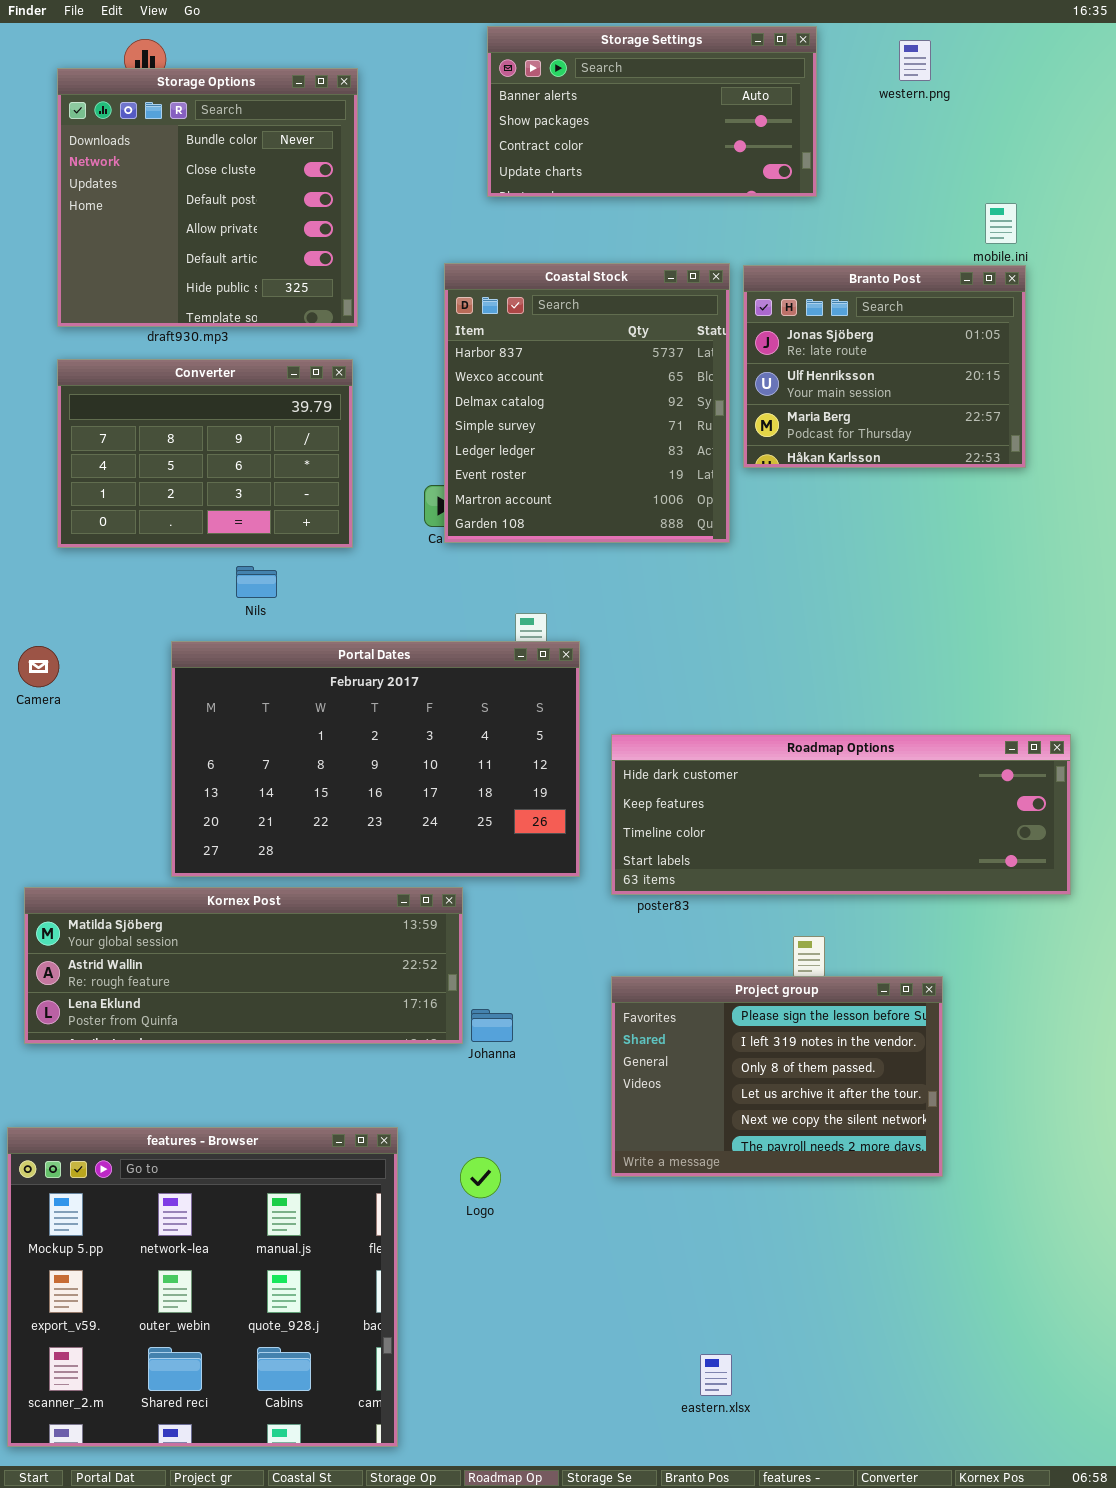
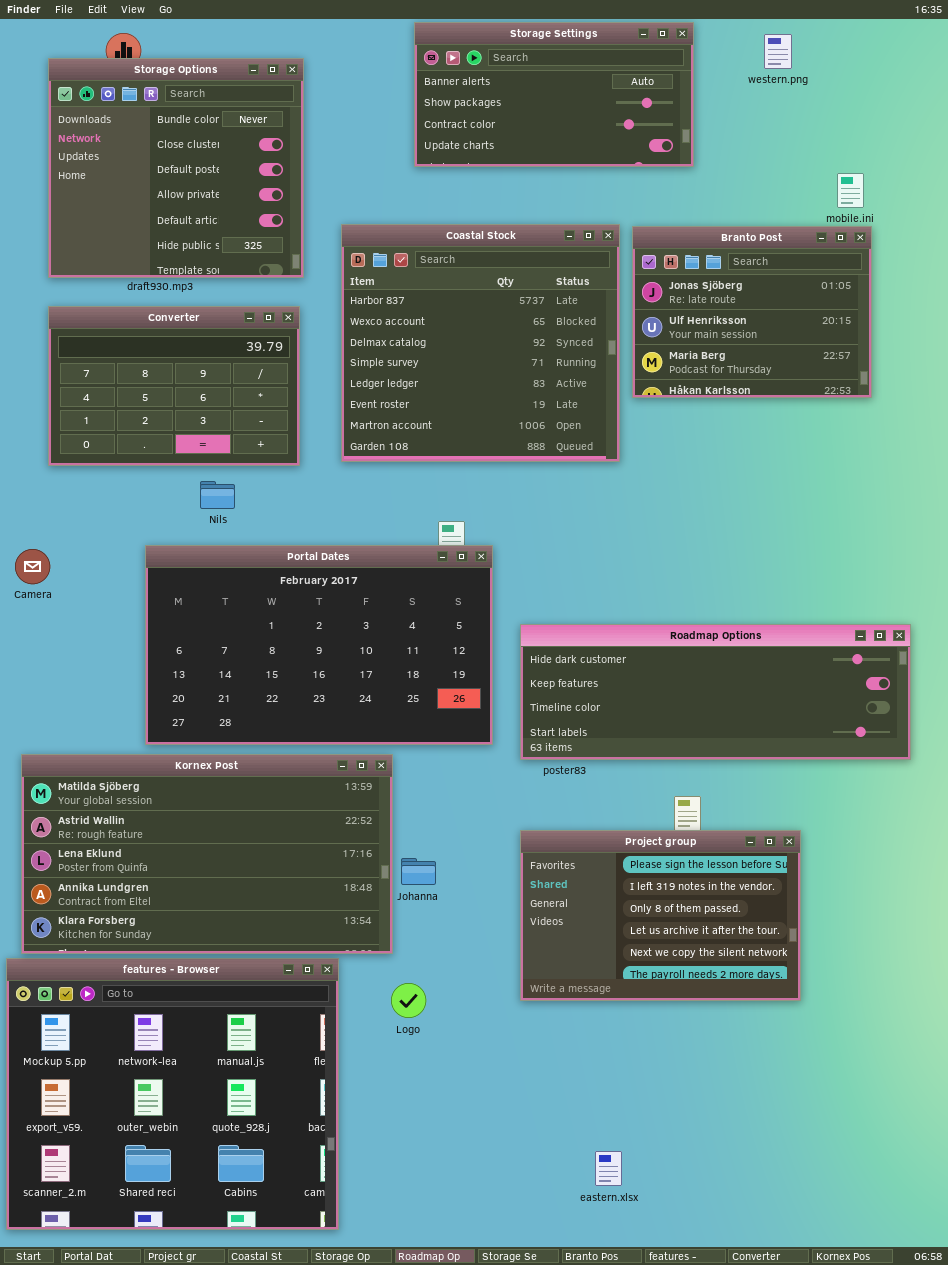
Coastal Stock: [444,263,730,543] -> [341,224,620,462], resized
Kornex Post: [24,887,463,1044] -> [21,754,393,954], resized

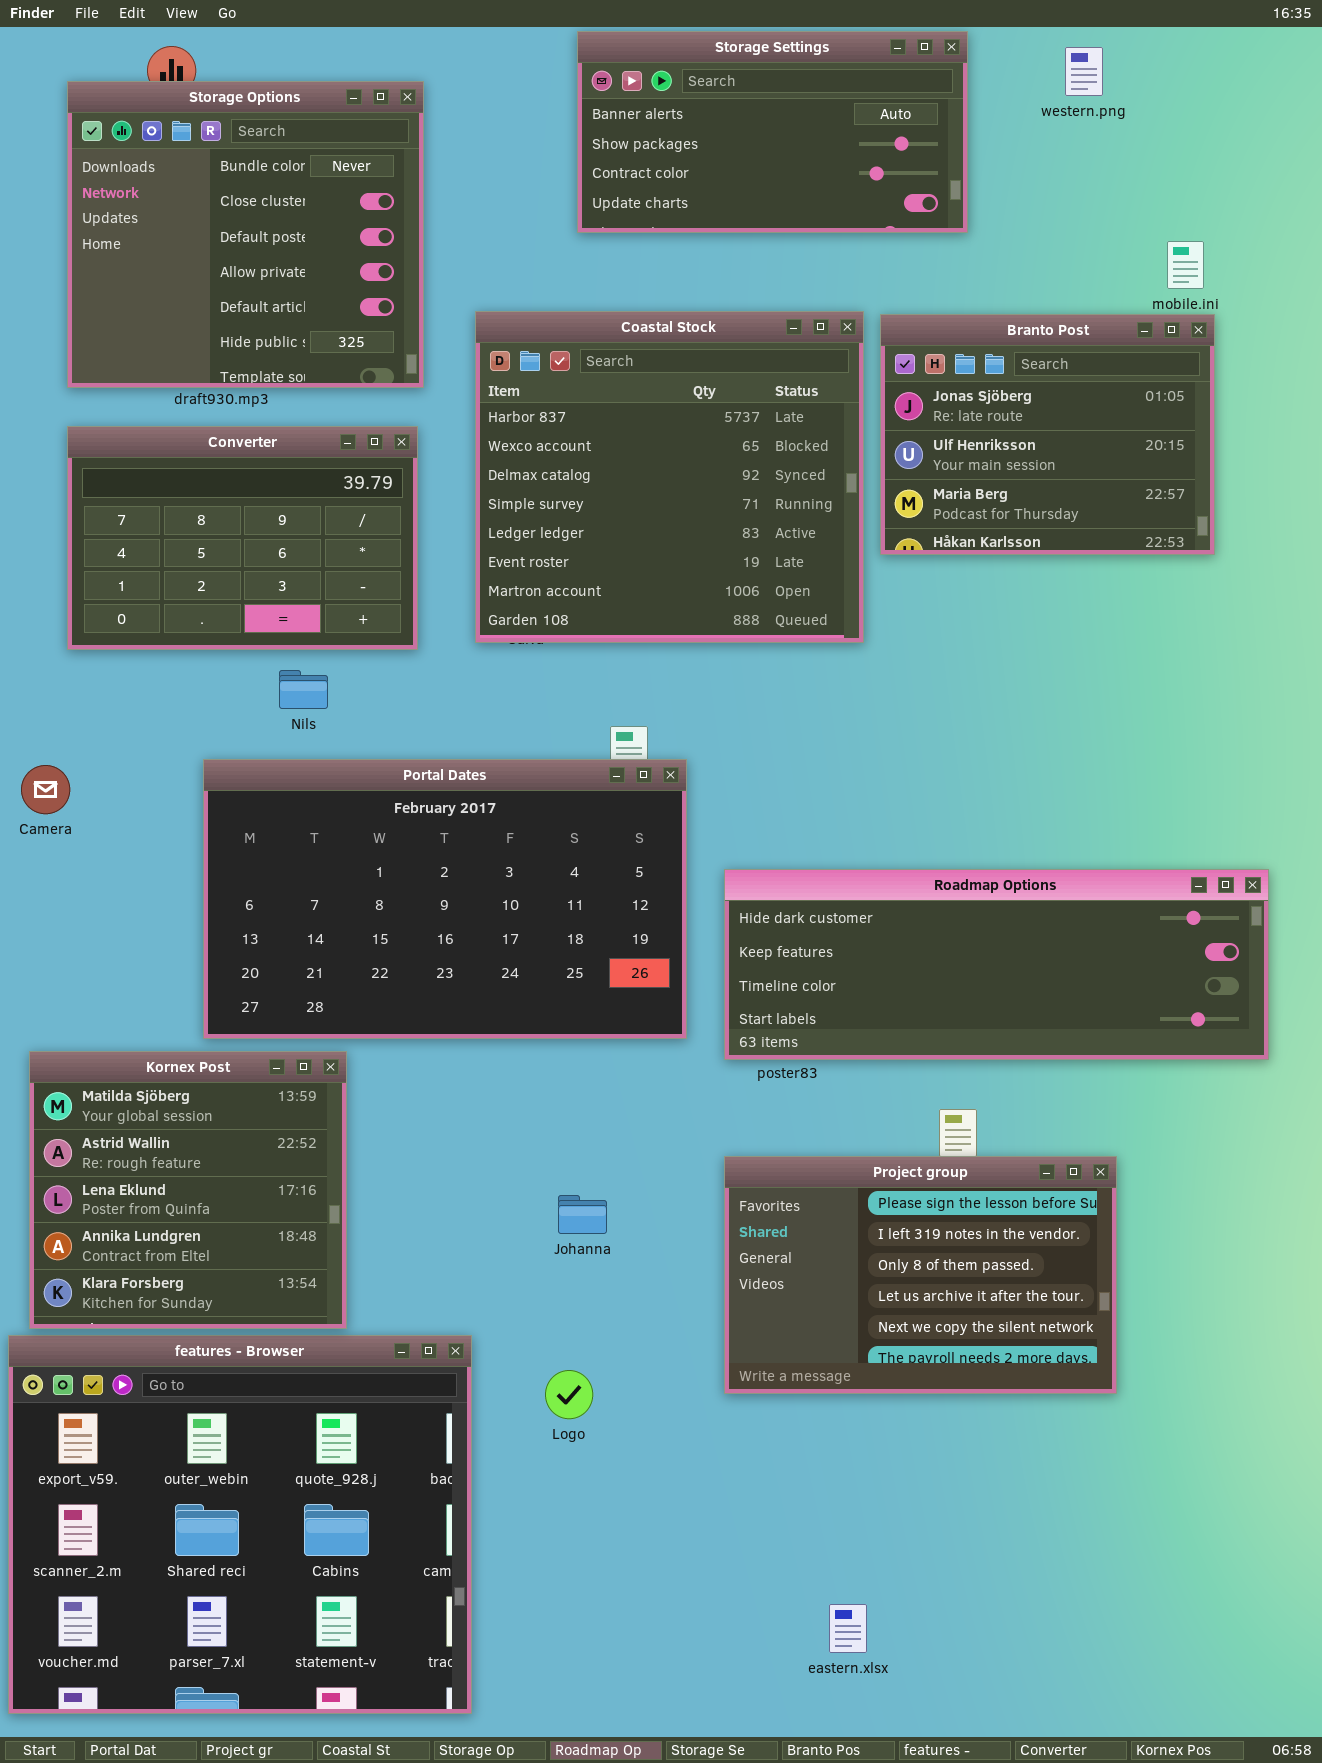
Kornex Post: [21,754,393,954] -> [29,1051,347,1329], resized
features - Browser: [6,958,339,1230] -> [8,1335,472,1714], scrolled down 1 row

